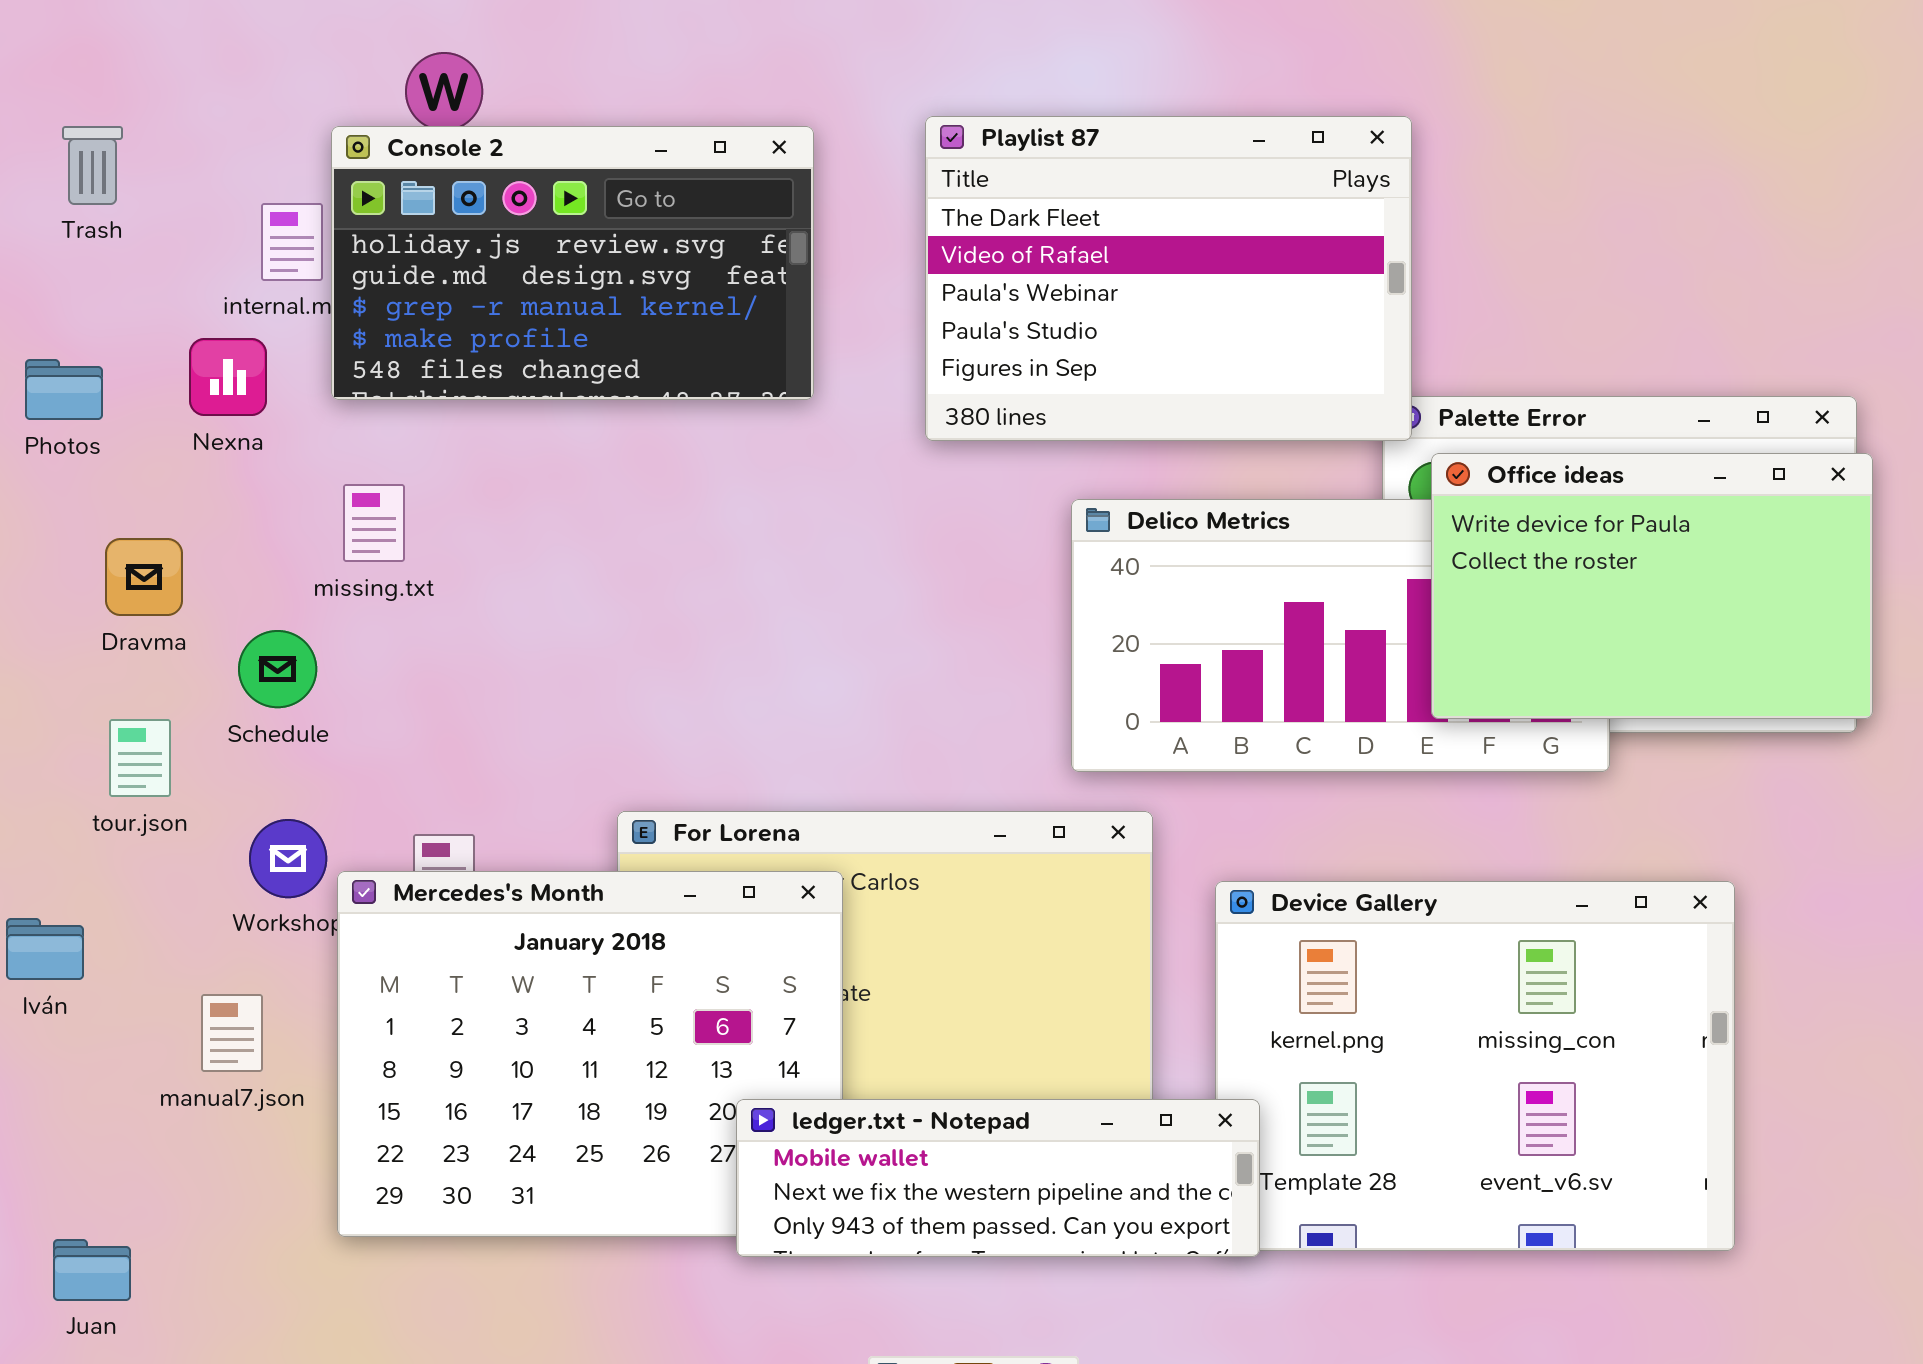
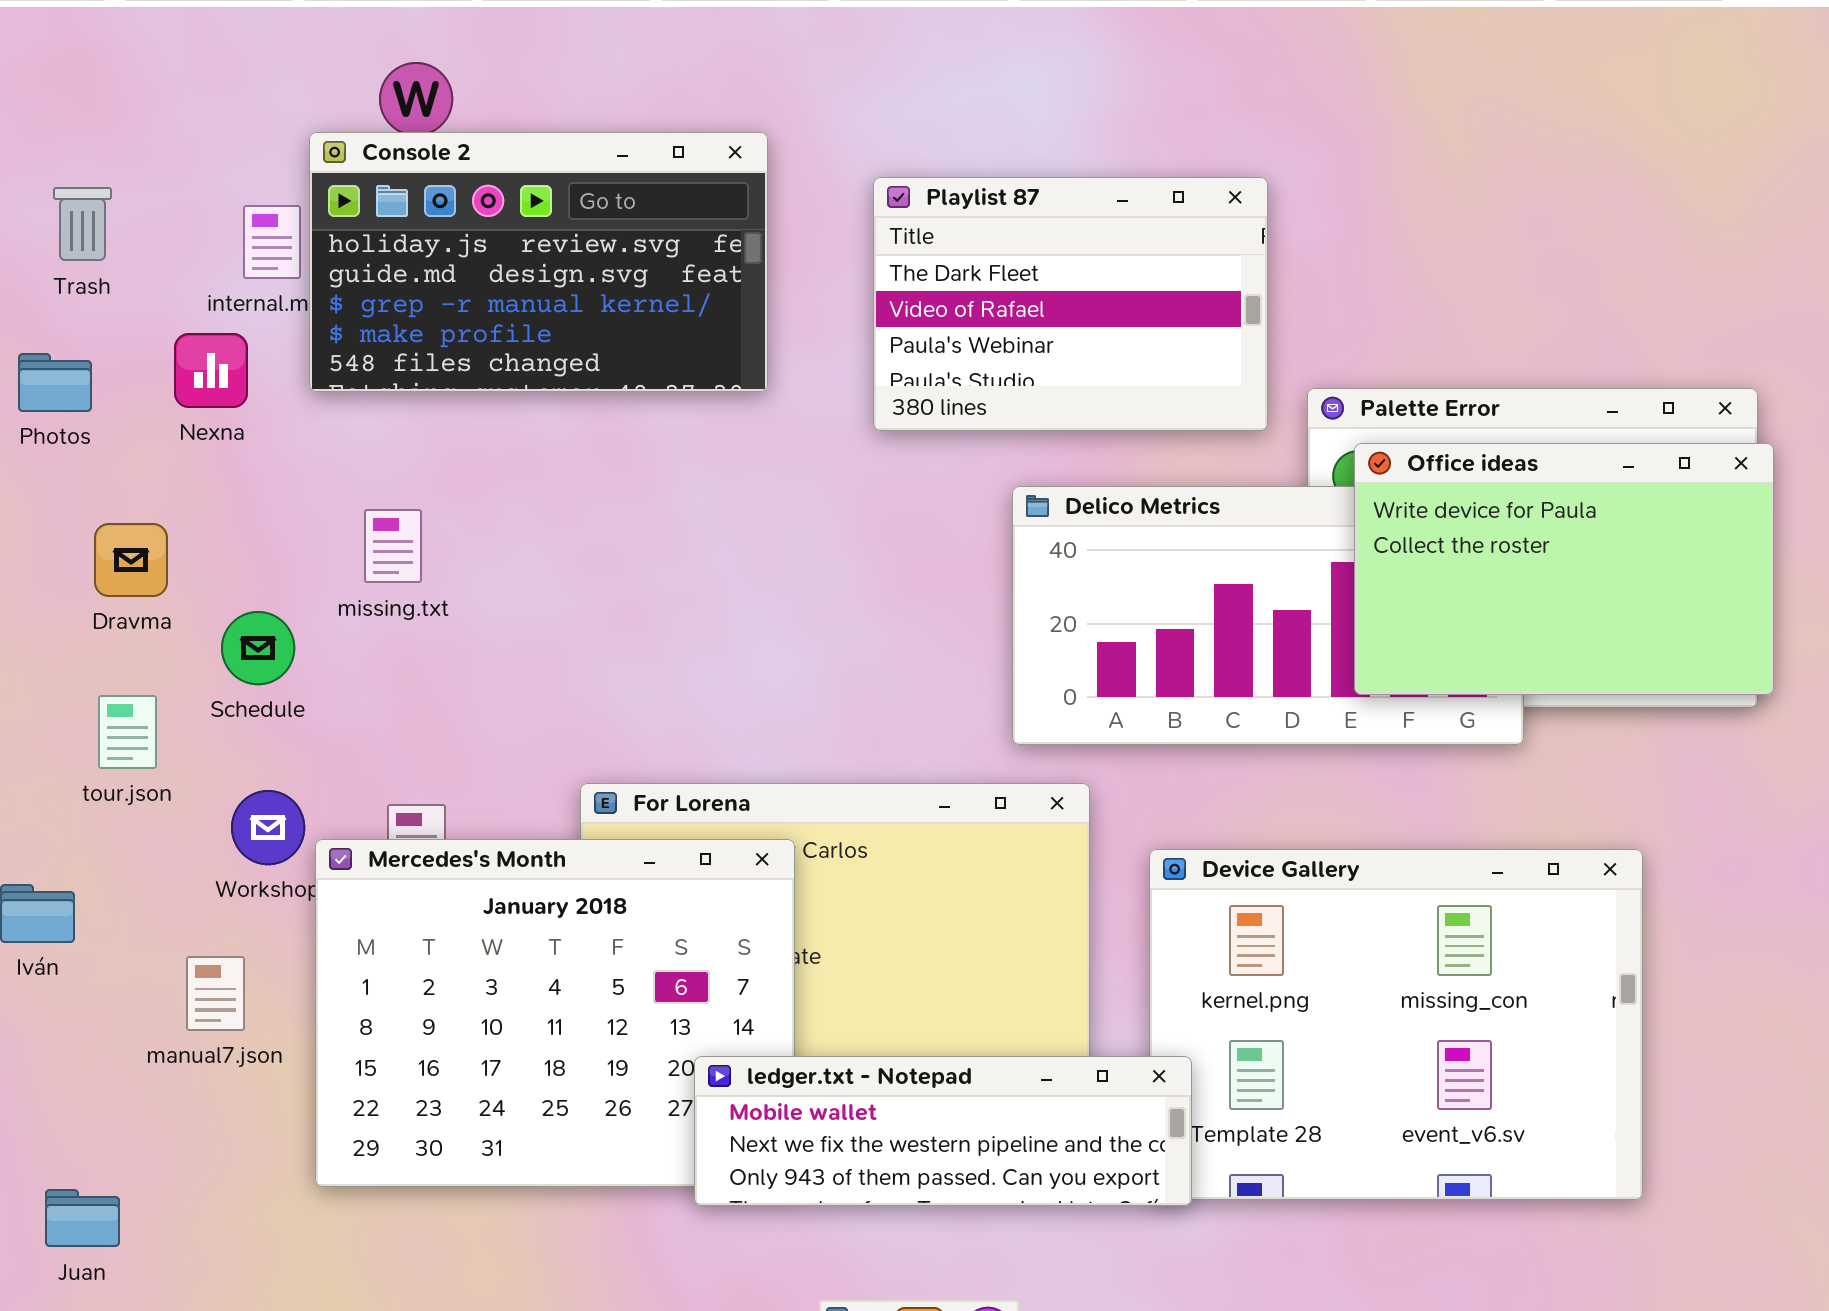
Playlist 87: [925,116,1412,441] -> [873,177,1268,431], resized
Trash: [62,126,123,205] -> [53,187,112,261], moved
missing.txt: [343,484,405,562] -> [364,509,422,583], moved

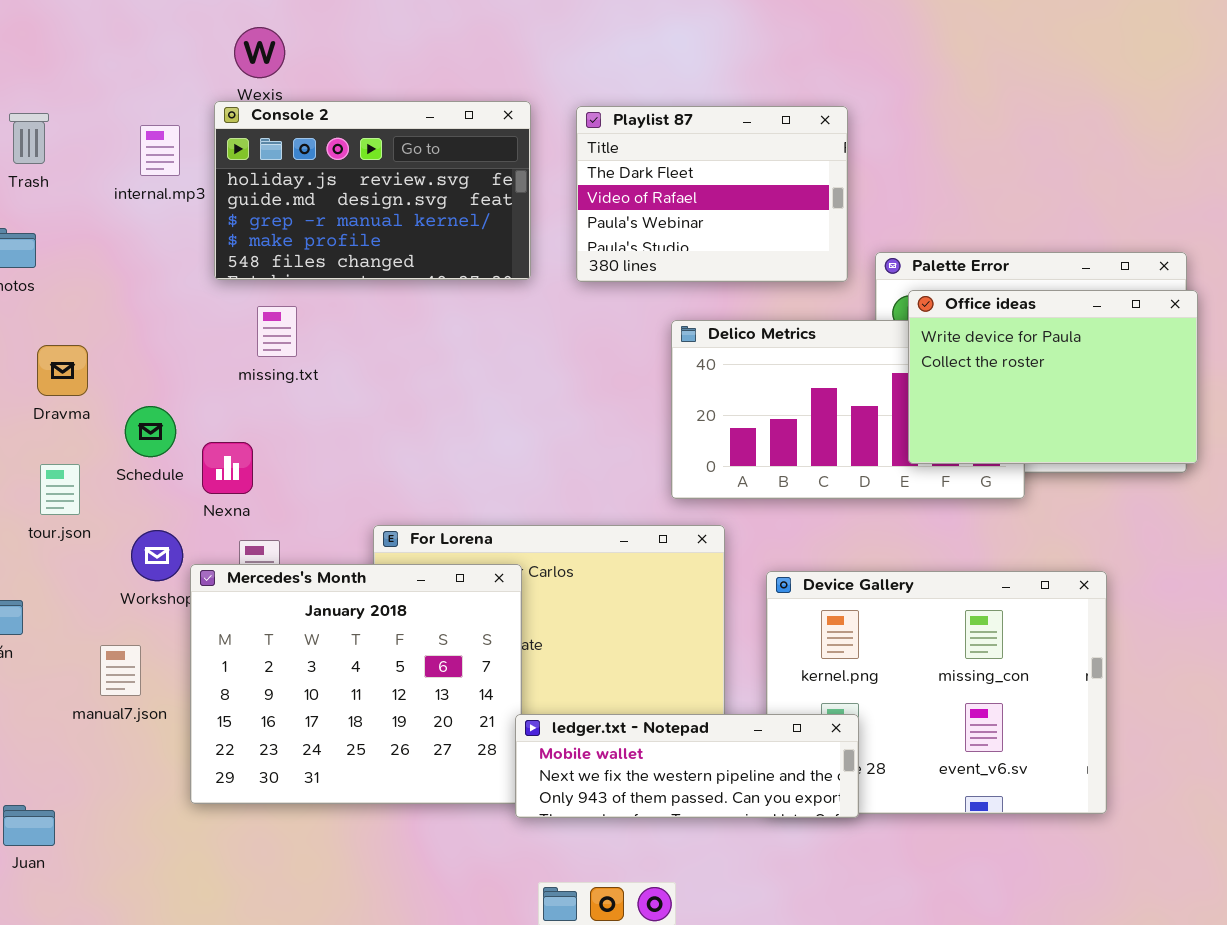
Console 2: [309,132,768,392] -> [214,101,531,280], moved
Nexna: [174,333,248,408] -> [202,442,253,494], moved
missing.txt: [364,509,422,583] -> [257,306,297,357], moved
ledger.txt - Notepad: [694,1056,1192,1206] -> [515,714,859,818], moved

